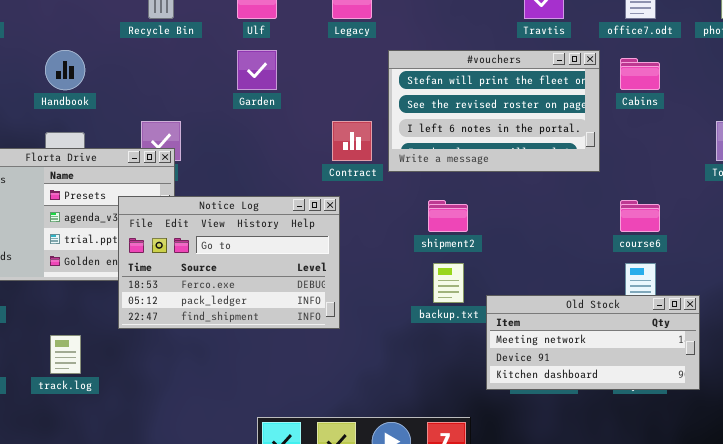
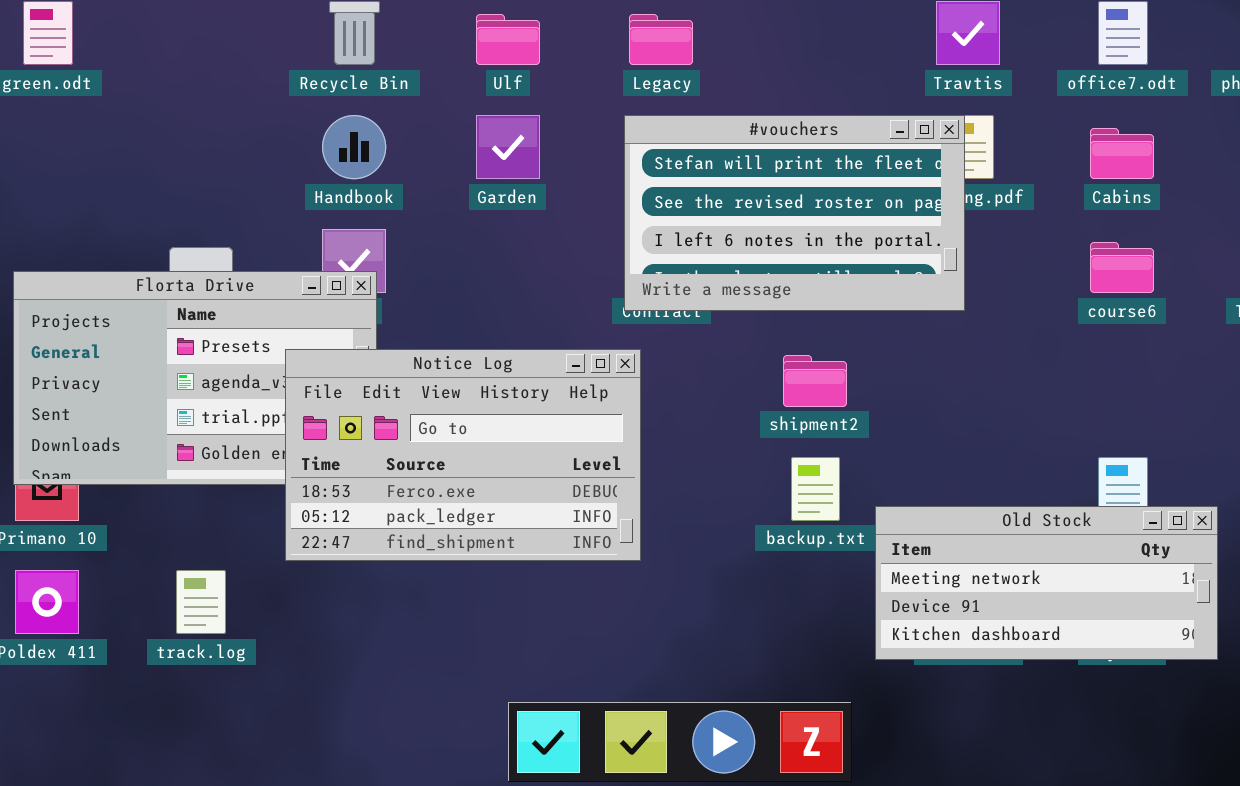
Handbook: [45,50,85,90] -> [322,115,386,179], moved
#vouchers: [388,50,600,172] -> [624,115,965,311], moved
course6: [620,200,660,232] -> [1090,242,1154,293], moved

